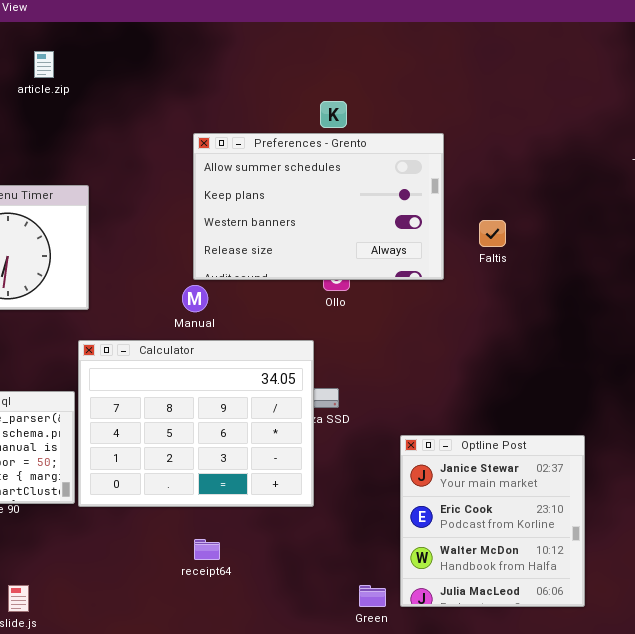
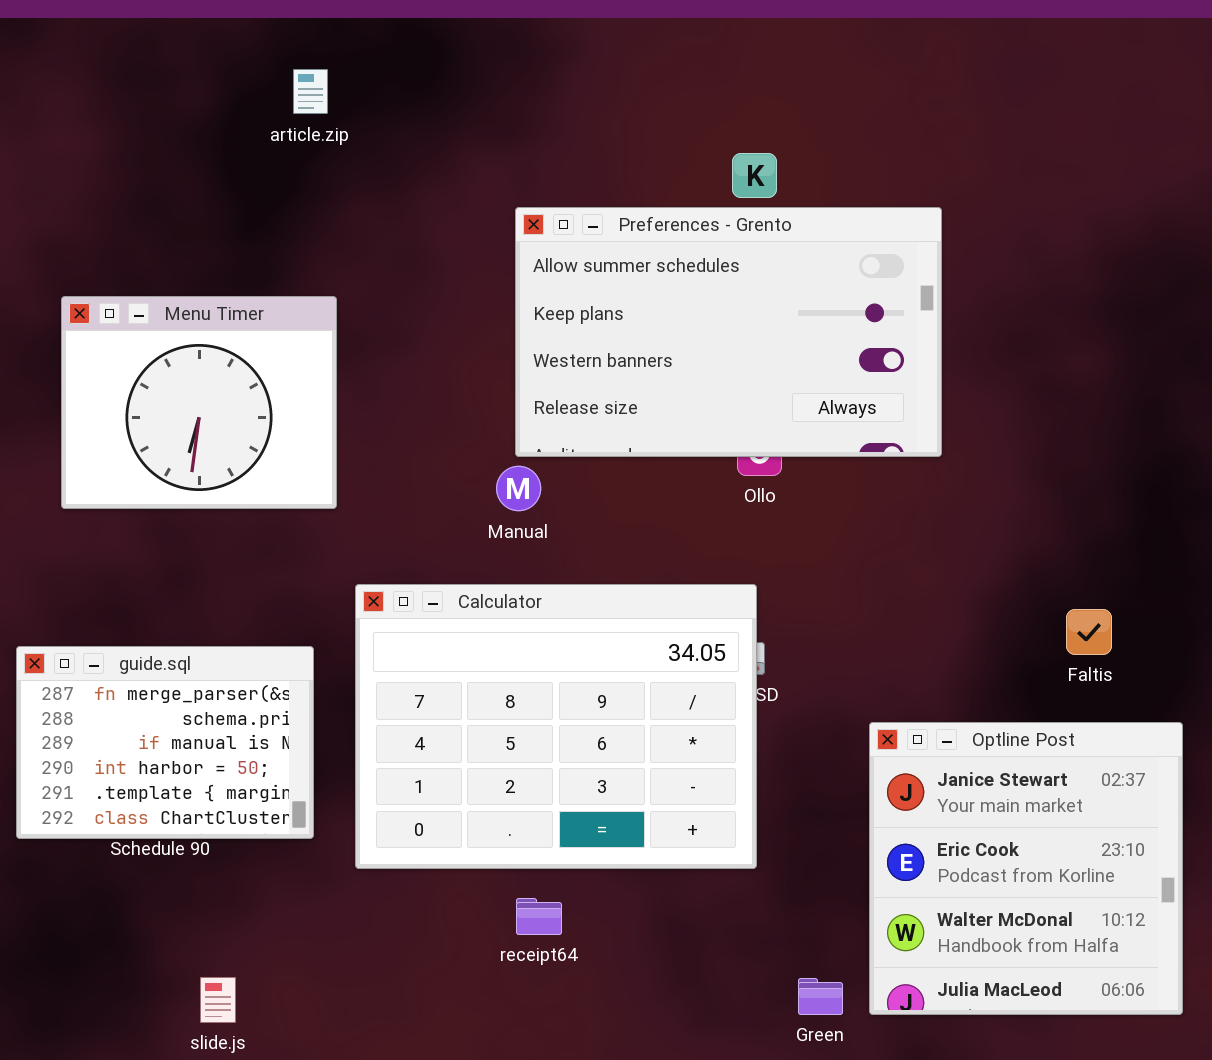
article.zip: [34,51,54,78] -> [293,69,328,114], moved
Faltis: [479,220,506,247] -> [1066,609,1112,655], moved
Calculator: [78,340,314,507] -> [355,584,757,869], moved

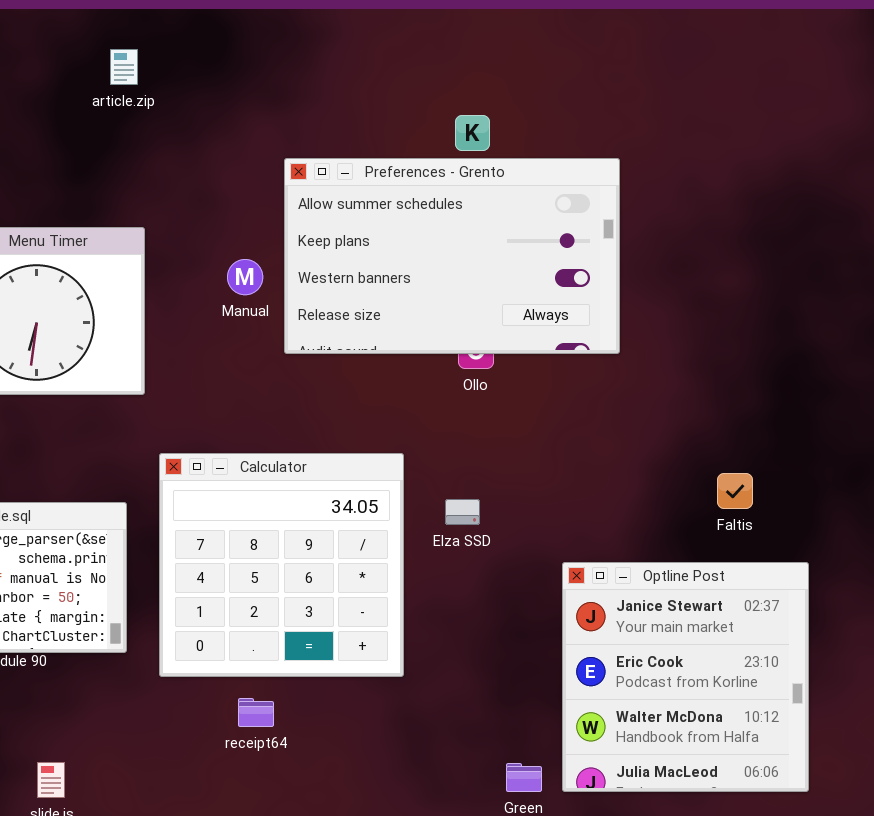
Manual: [496,466,541,511] -> [227,259,263,295], moved
Calculator: [355,584,757,869] -> [159,453,404,677], resized
receipt64: [516,898,562,935] -> [238,698,274,727], moved

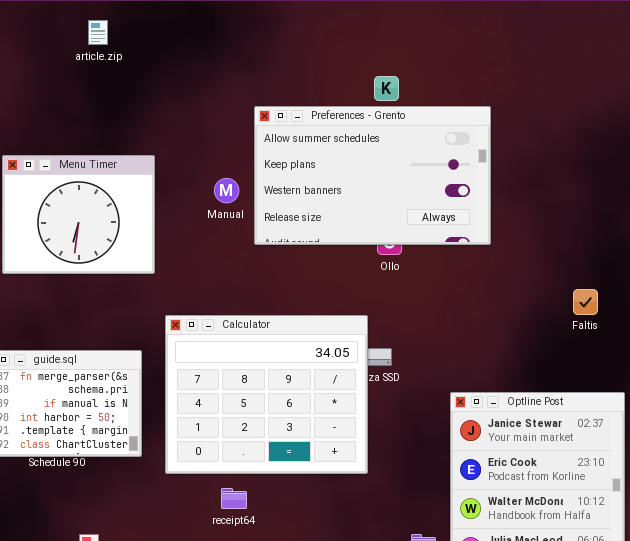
article.zip: [110,49,138,85] -> [88,20,108,45], moved
Calculator: [159,453,404,677] -> [165,315,368,474], resized
Faltis: [717,473,753,509] -> [573,289,598,315], moved

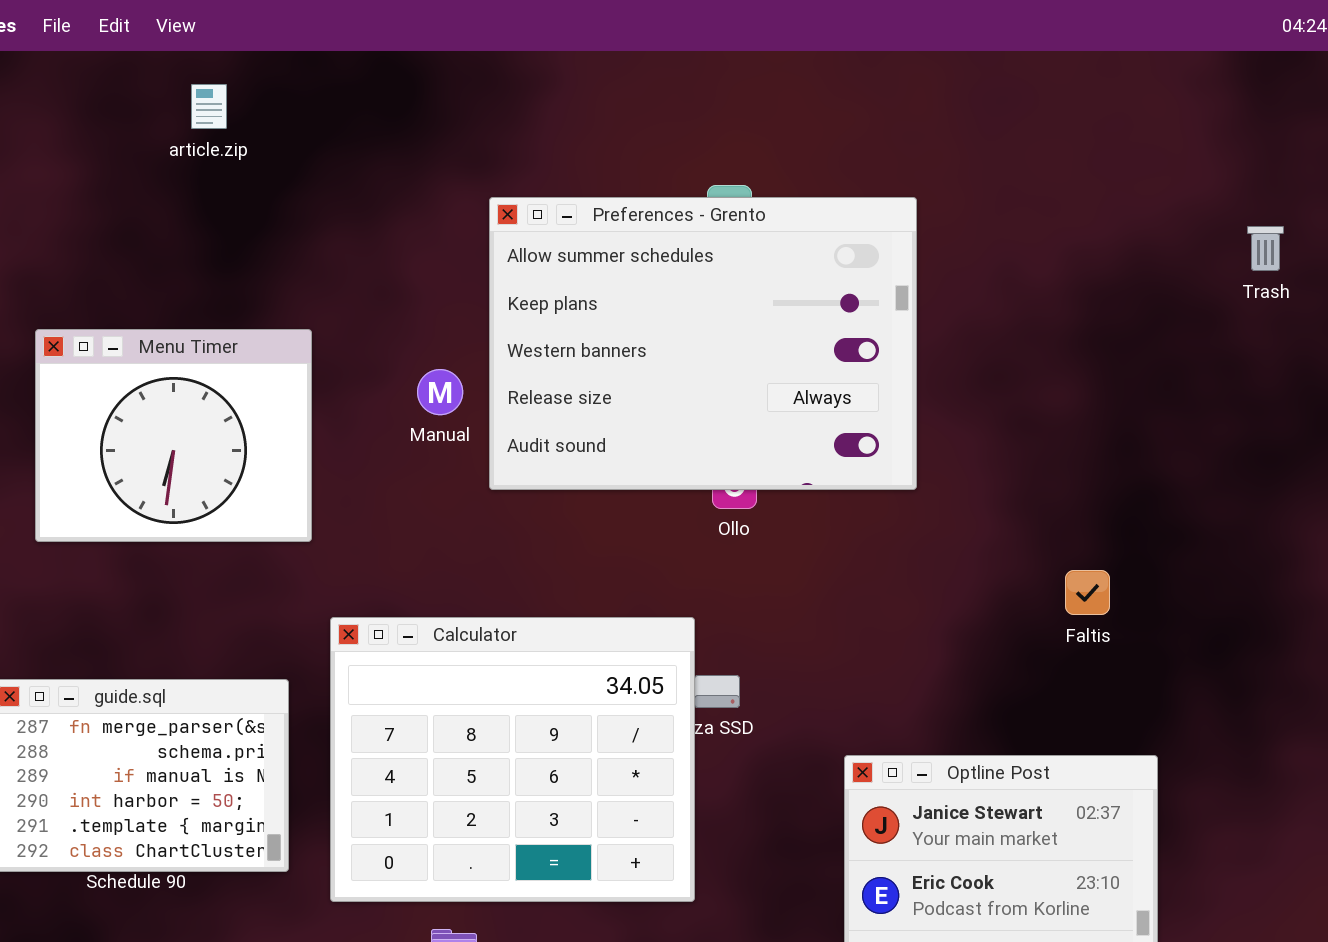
Preferences - Grento: [254,106,491,245] -> [489,197,917,490], resized

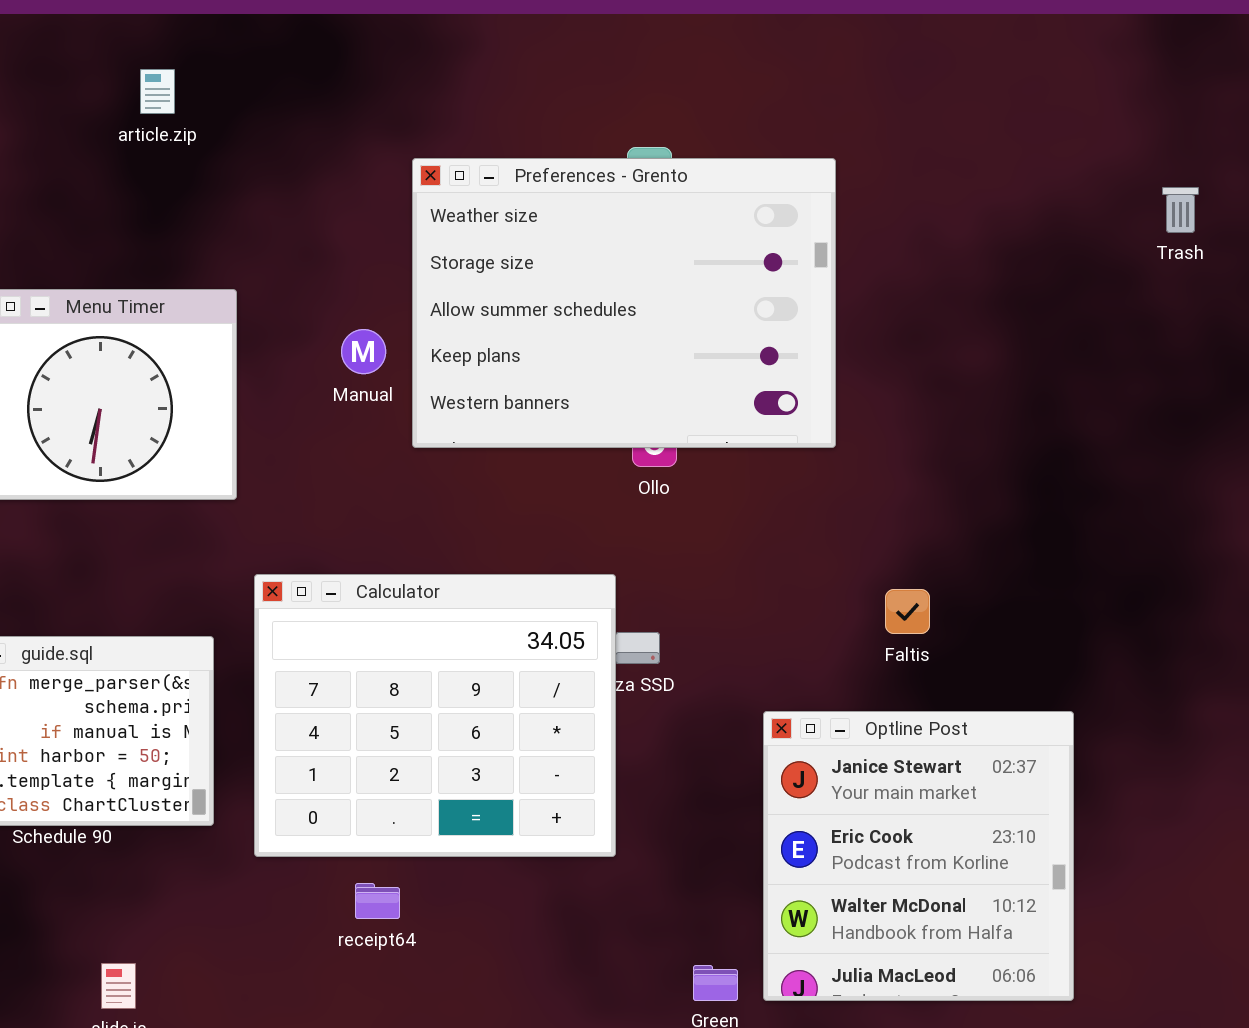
article.zip: [191,84,227,129] -> [140,69,175,114], moved
Preferences - Grento: [489,197,917,490] -> [412,158,836,448], scrolled up 2 rows
Faltis: [1065,570,1110,615] -> [885,589,930,634], moved

